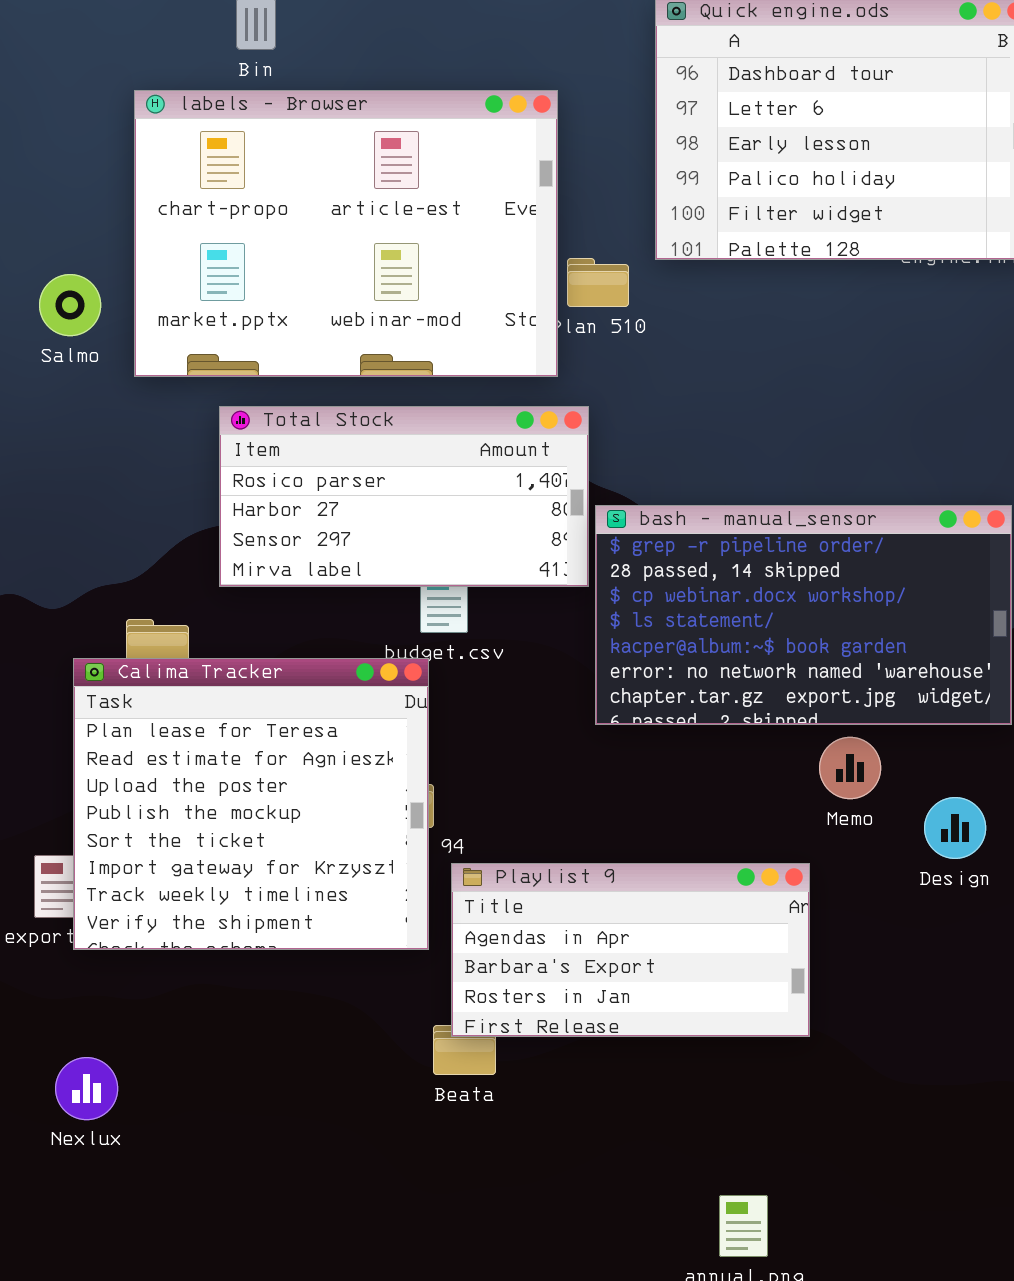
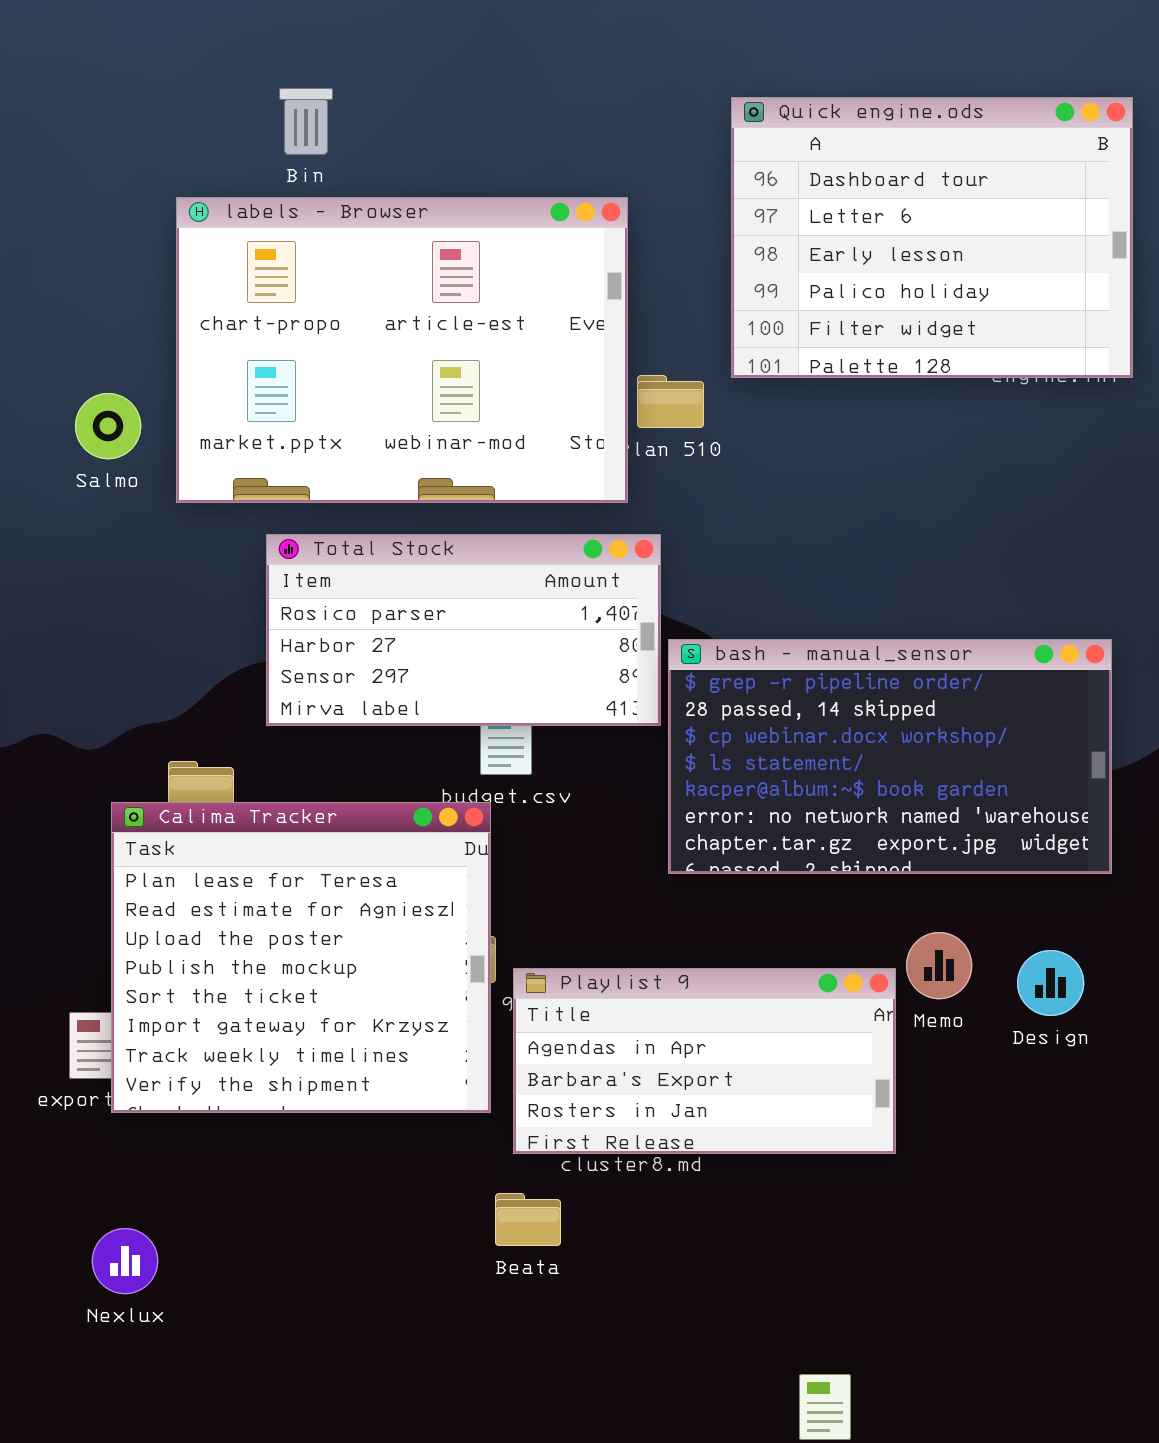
Memo: [819,737,881,799] -> [906,932,972,999], moved
Playlist 9: [451,863,810,1037] -> [513,968,896,1154], moved

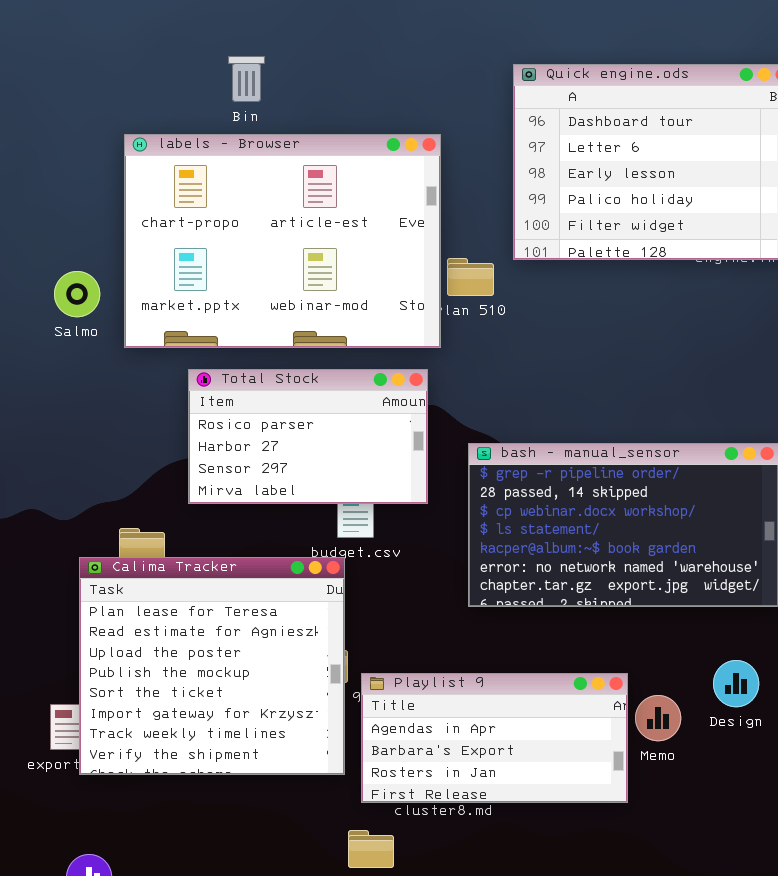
Bin: [279,88,333,155] -> [228,56,265,102], moved
Total Stock: [266,534,661,726] -> [188,369,428,504], resized
Memo: [906,932,972,999] -> [635,695,681,741], moved

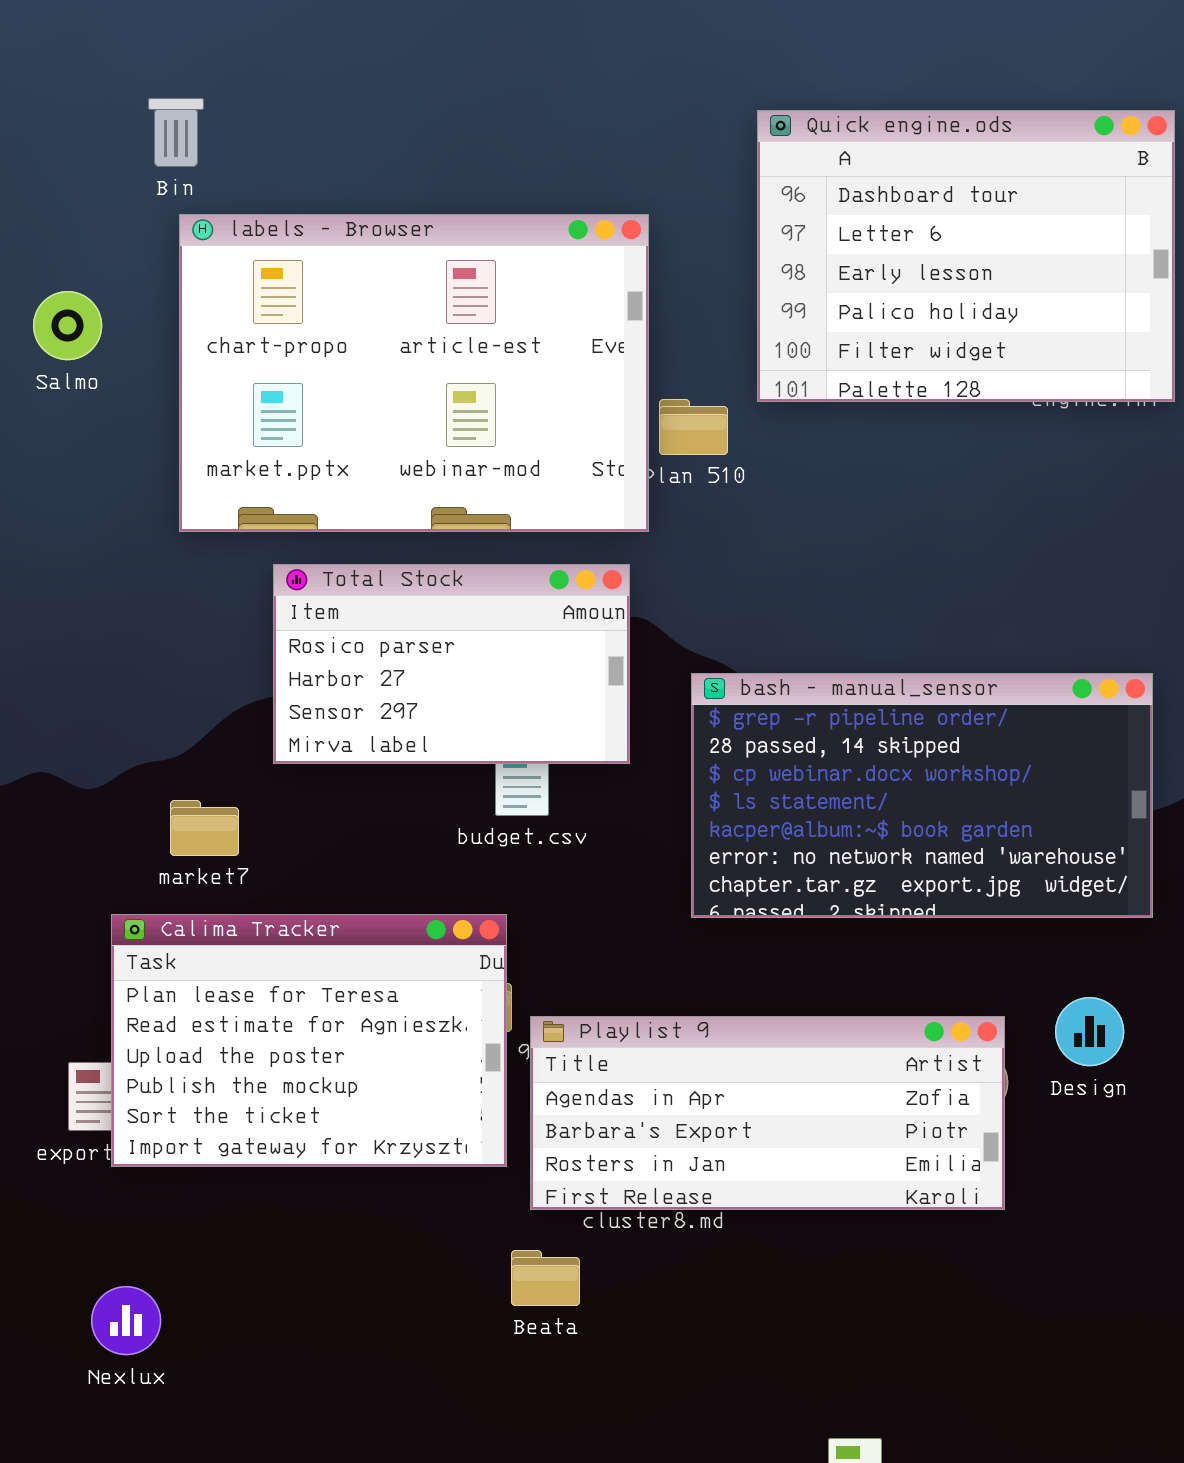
Bin: [228,56,265,102] -> [148,98,204,167], moved
Salmo: [54,271,100,317] -> [33,291,102,360], moved
Calima Tracker: [79,557,345,775] -> [111,914,507,1167], resized
Playlist 9: [361,673,628,803] -> [530,1016,1005,1210], resized

